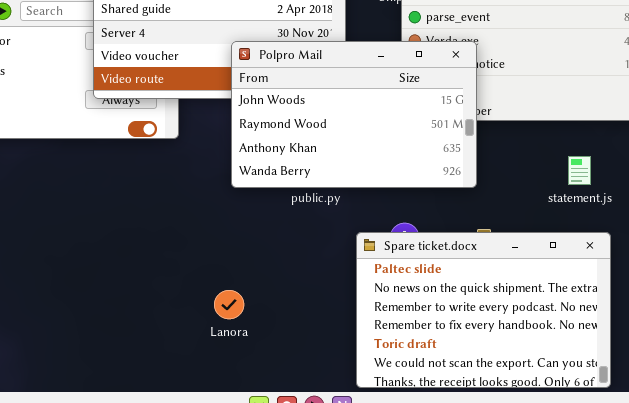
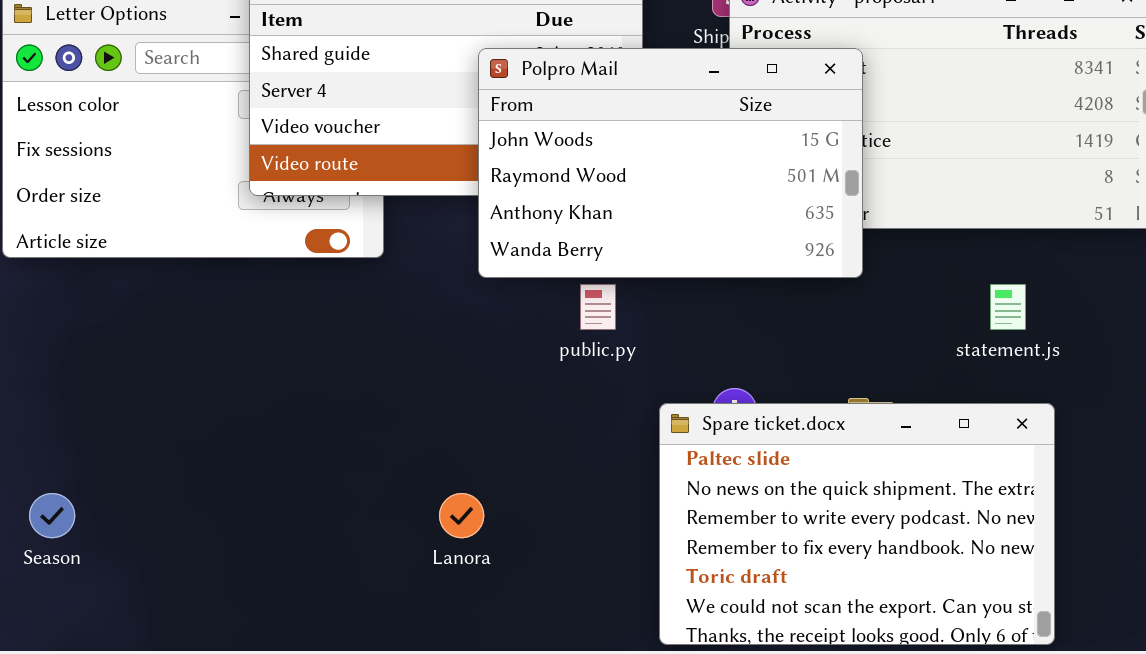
Polpro Mail: [231,41,477,188] -> [478,48,863,278], moved

